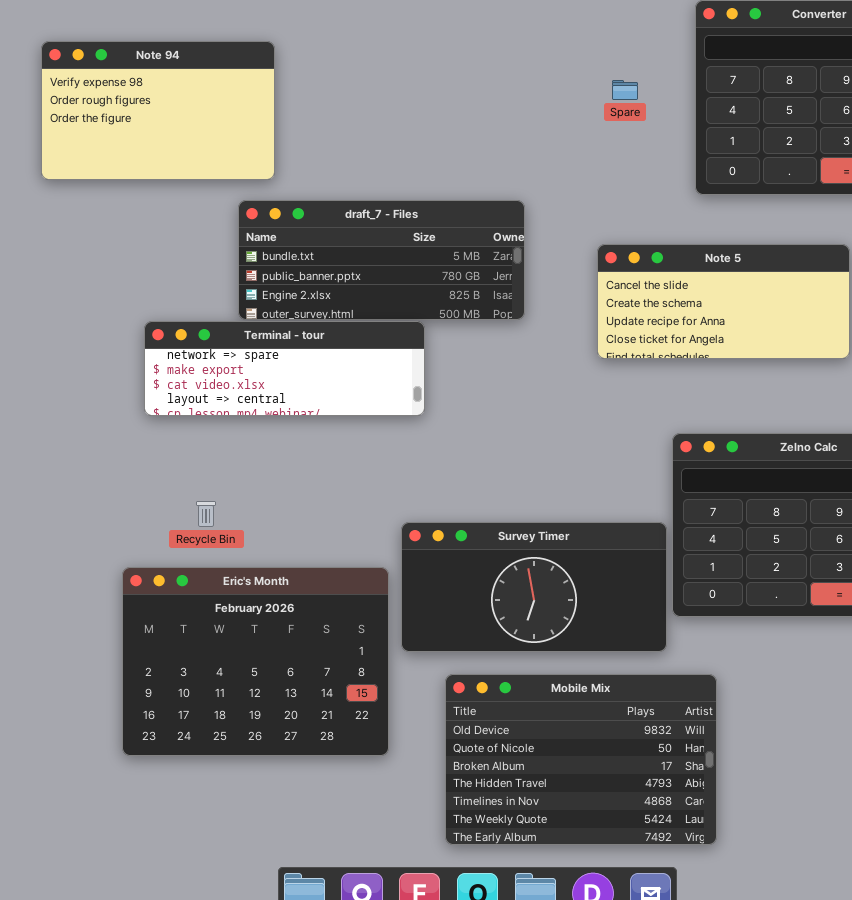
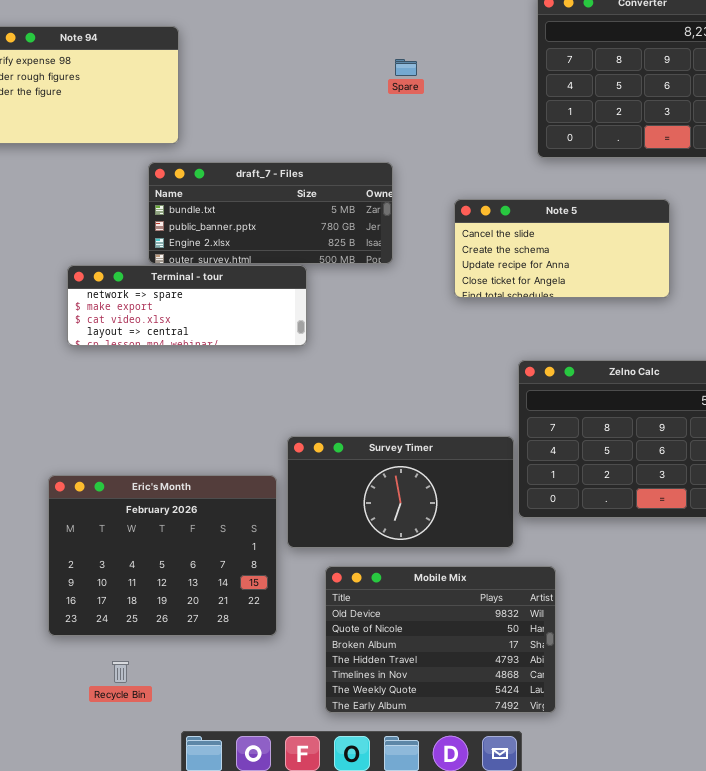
Spare: [612,80,638,100] -> [395,59,417,76], moved
Recycle Bin: [196,501,216,527] -> [112,661,129,683], moved

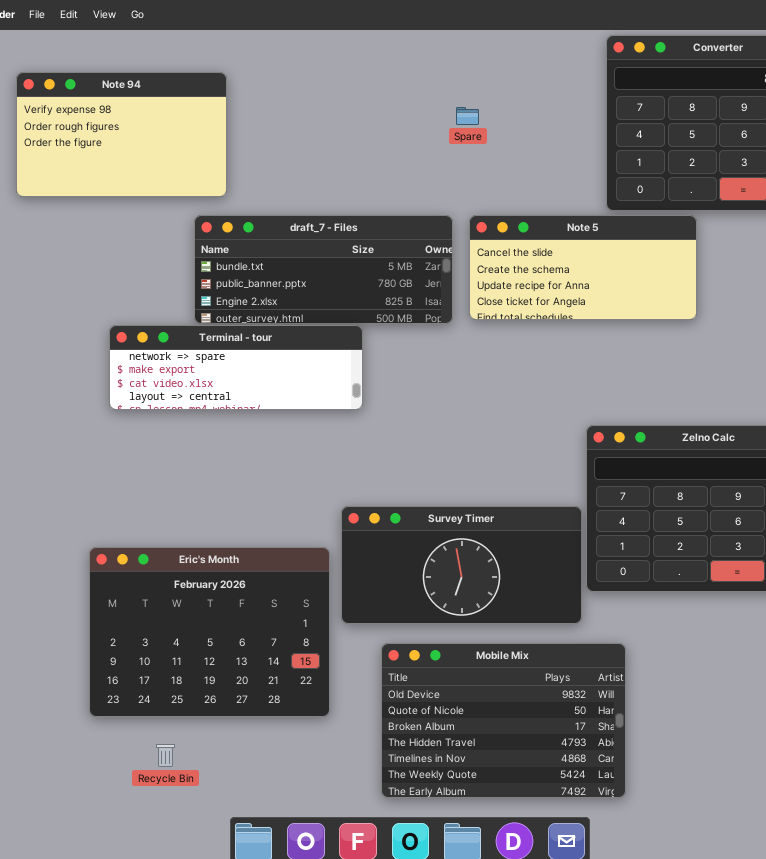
Note 5: [454,199,670,298] -> [469,215,697,320], moved

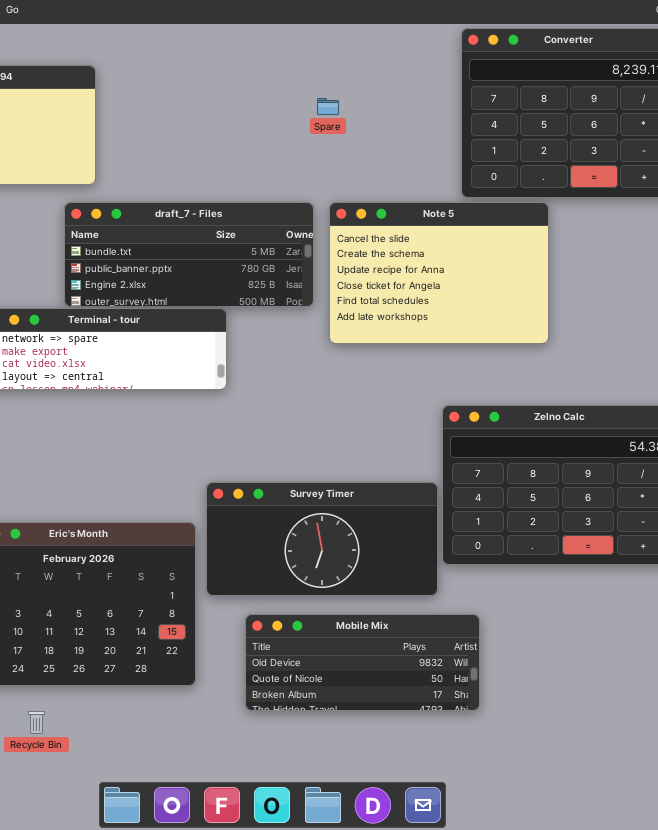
Note 5: [469,215,697,320] -> [329,202,549,344], resized
Mobile Mix: [381,643,626,798] -> [245,614,480,711], resized

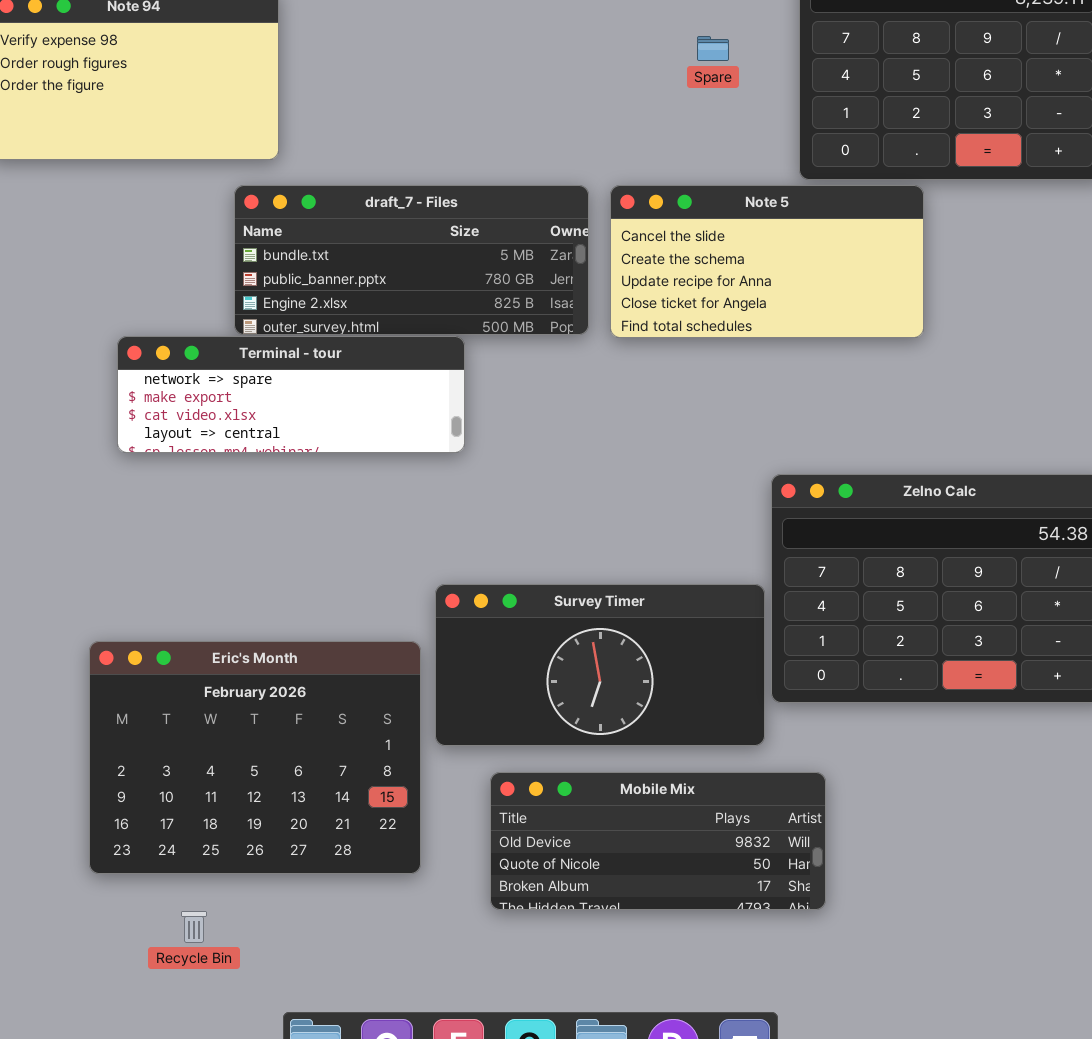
Spare: [317,98,339,115] -> [697,36,729,61], moved
Note 5: [329,202,549,344] -> [610,185,924,338], resized

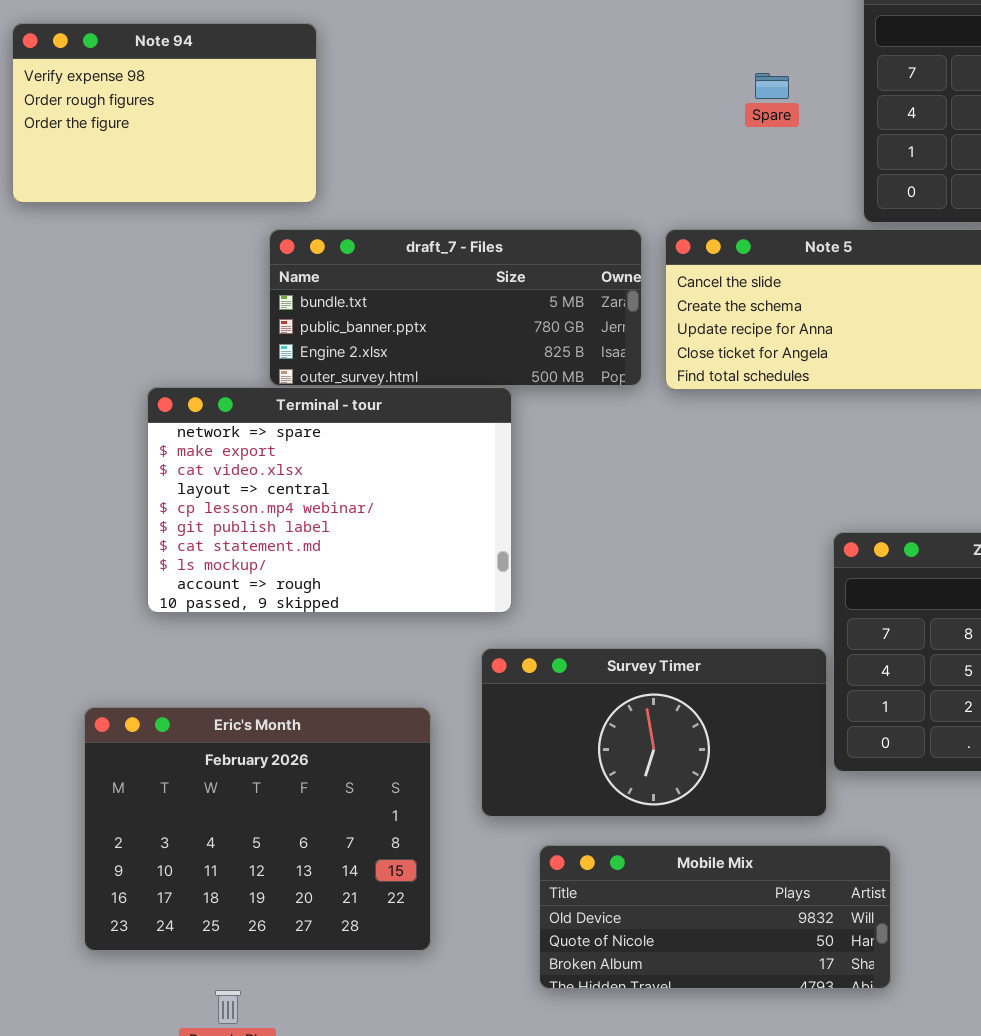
Terminal - tour: [117,336,465,453] -> [147,387,512,613], resized
Eric's Month: [89,641,421,874] -> [84,707,431,951], moved

